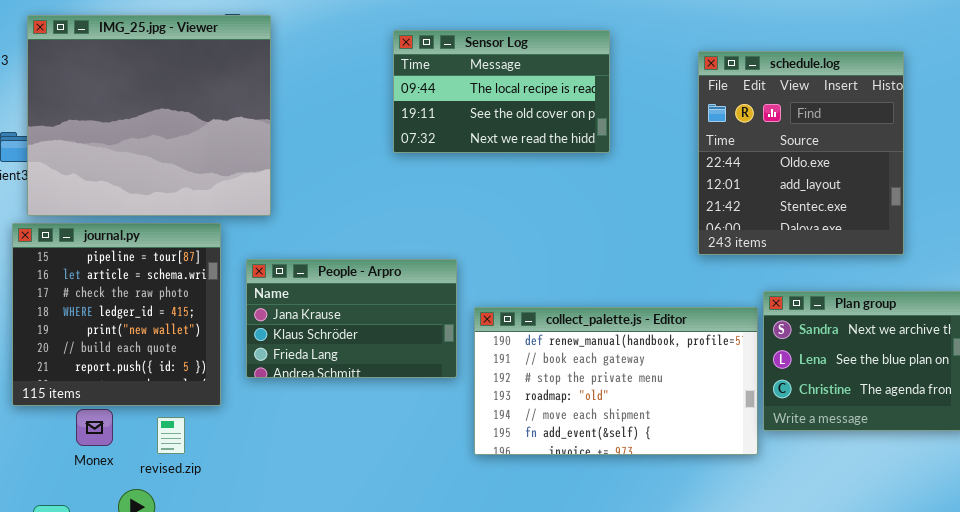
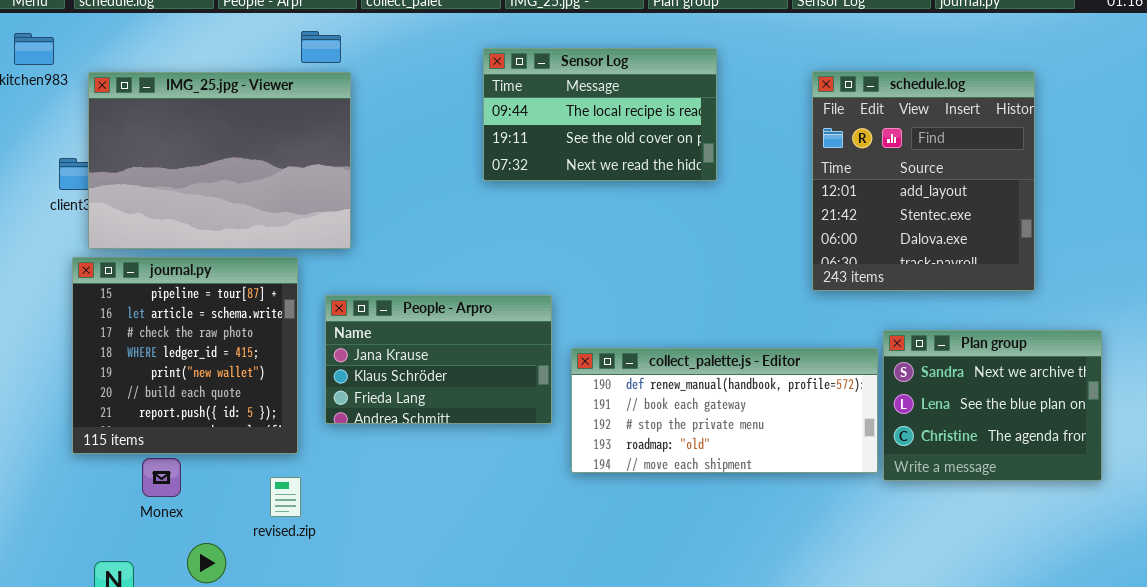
IMG_25.jpg - Viewer: [27,15,271,216] -> [88,72,351,249], resized
schedule.log: [698,51,904,255] -> [812,71,1035,291], scrolled down 1 row
collect_palette.js - Editor: [474,307,758,455] -> [571,348,878,473], resized
revised.zip: [157,417,185,454] -> [270,477,301,517], moved

